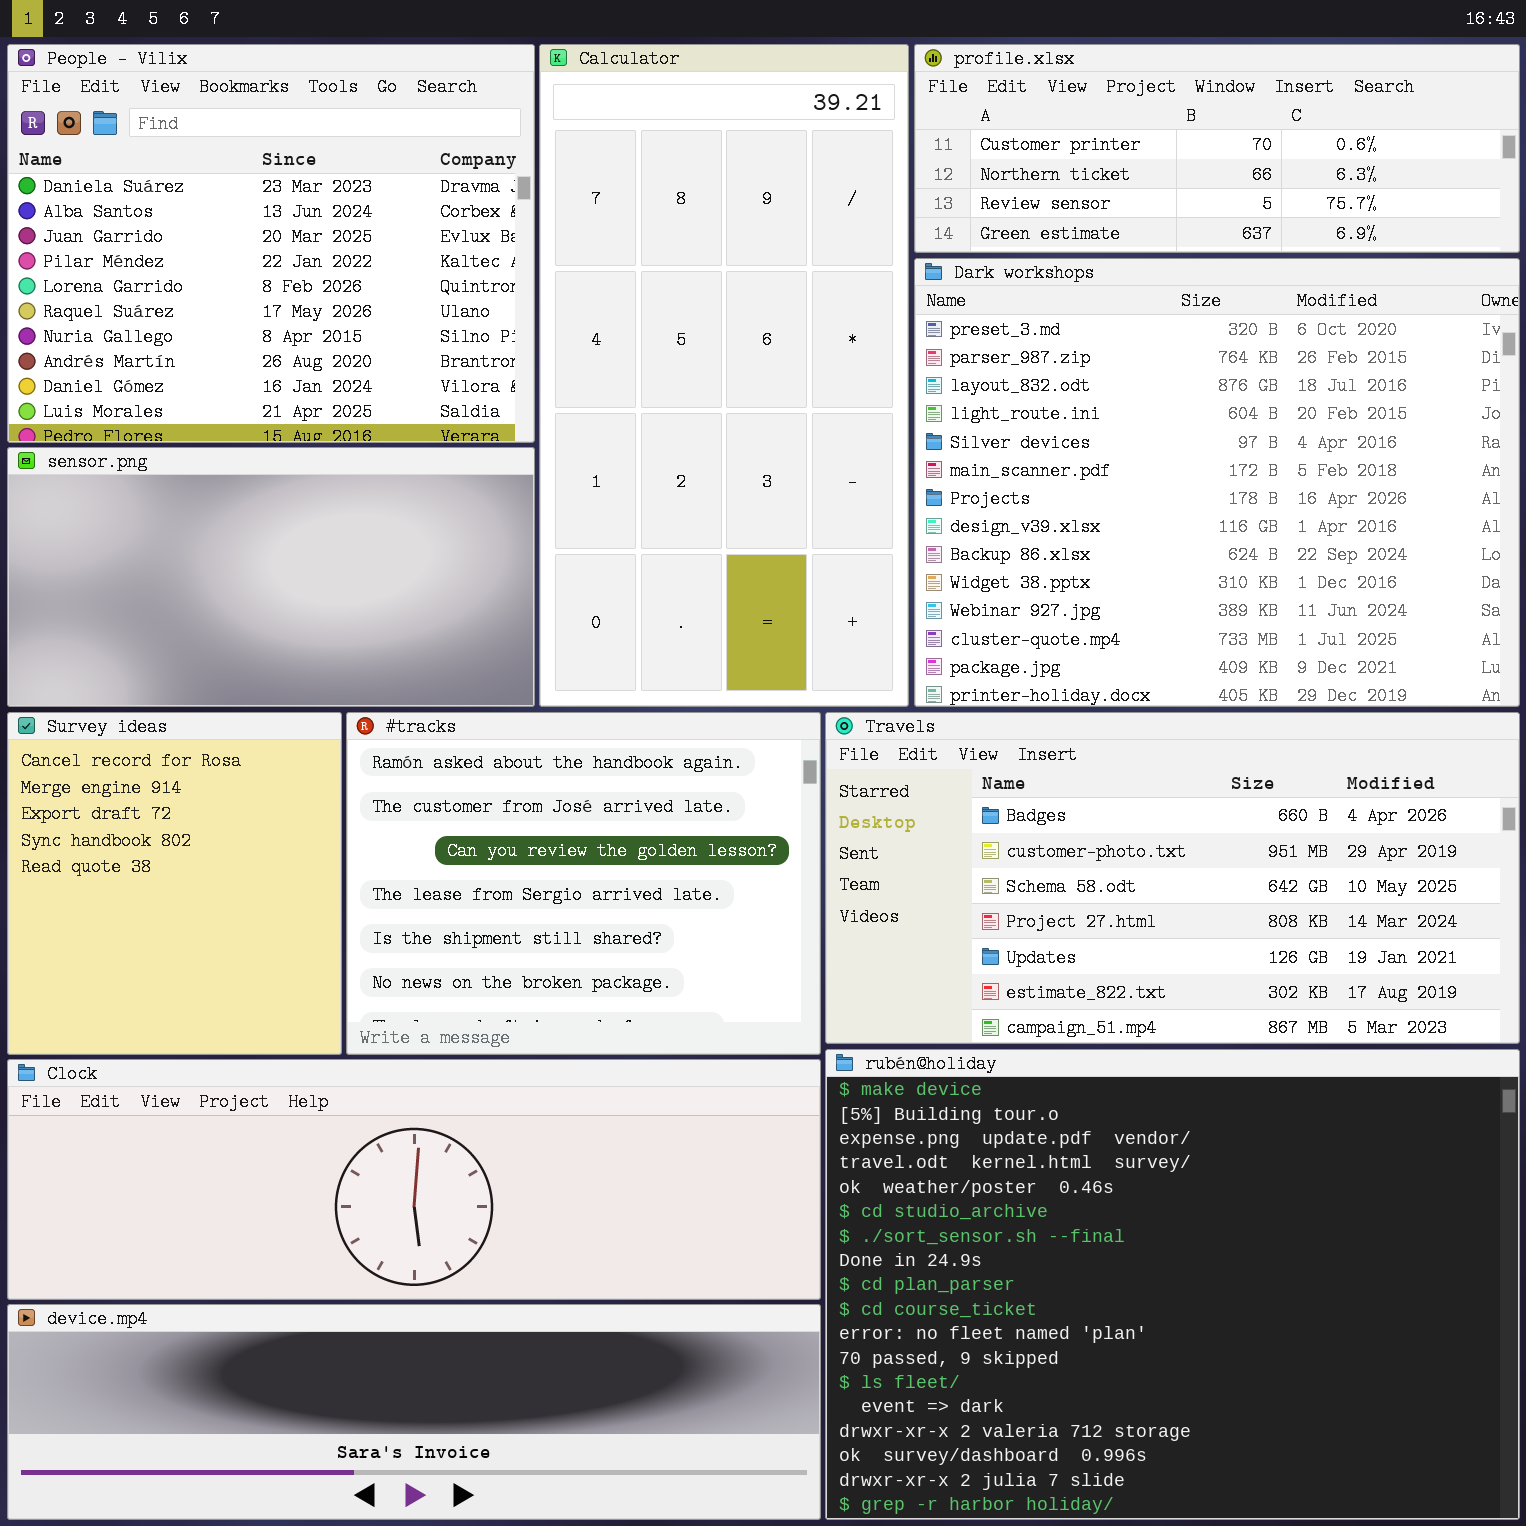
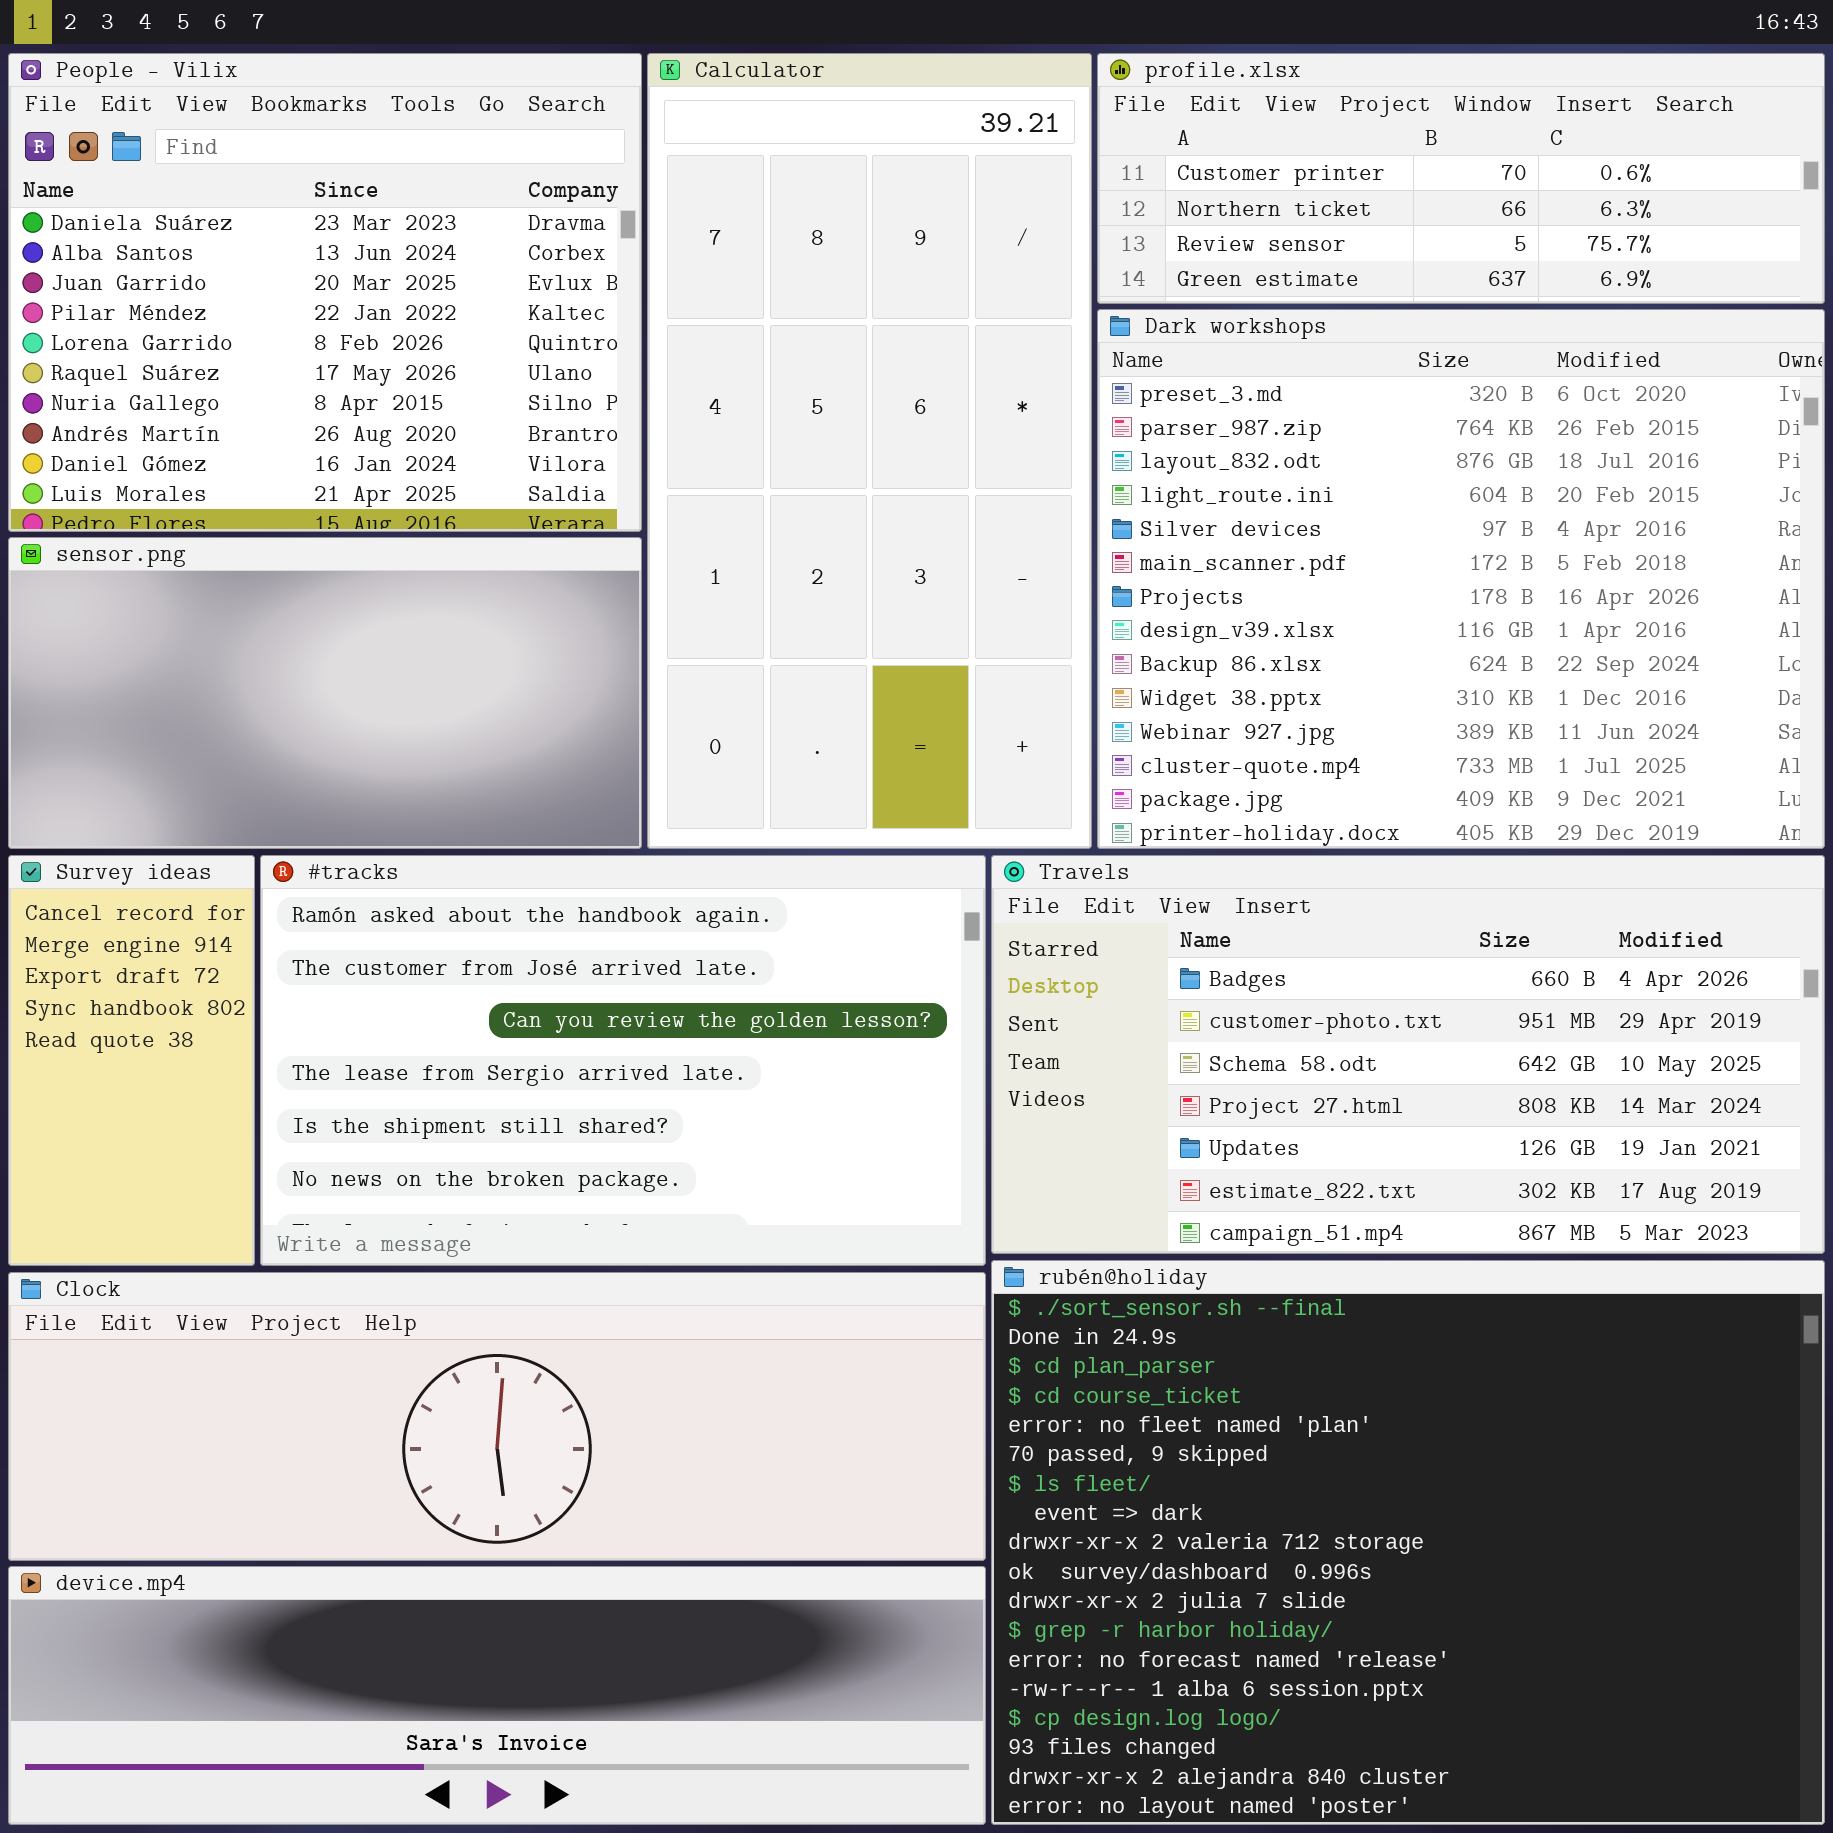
Survey ideas: [7,712,342,1055] -> [8,855,255,1266], resized
#tracks: [346,712,821,1055] -> [260,855,986,1266], resized
rubén@holiday: [825,1049,1520,1520] -> [991,1260,1825,1825], scrolled down 6 rows

